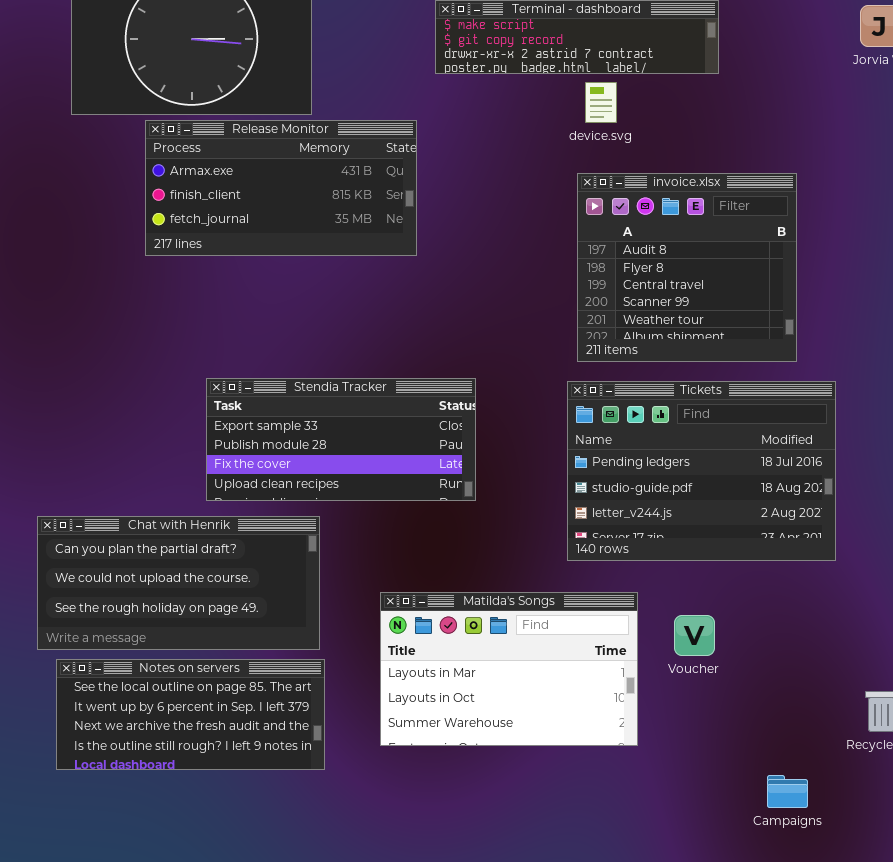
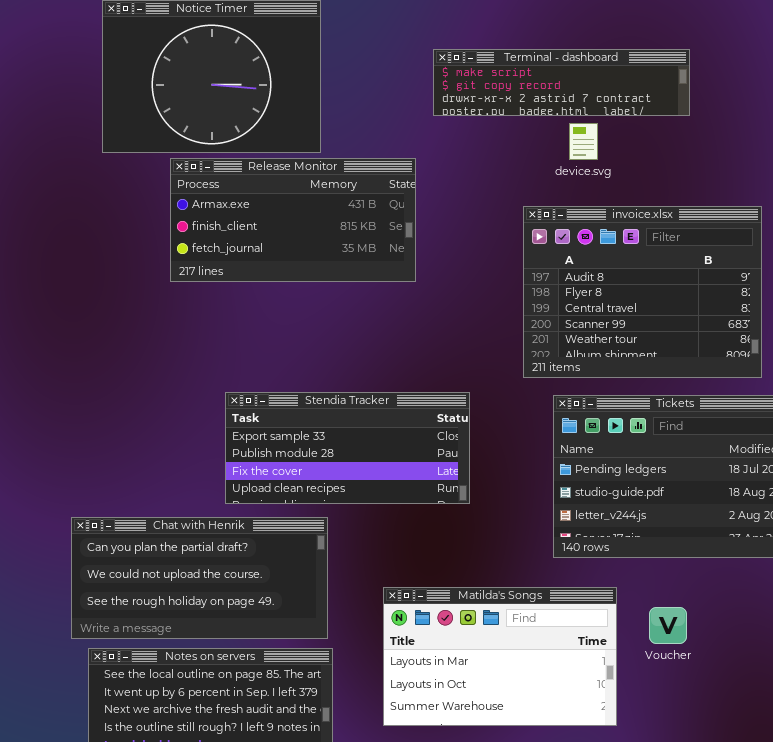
invoice.xlsx: [577,173,797,362] -> [523,206,762,378], resized

